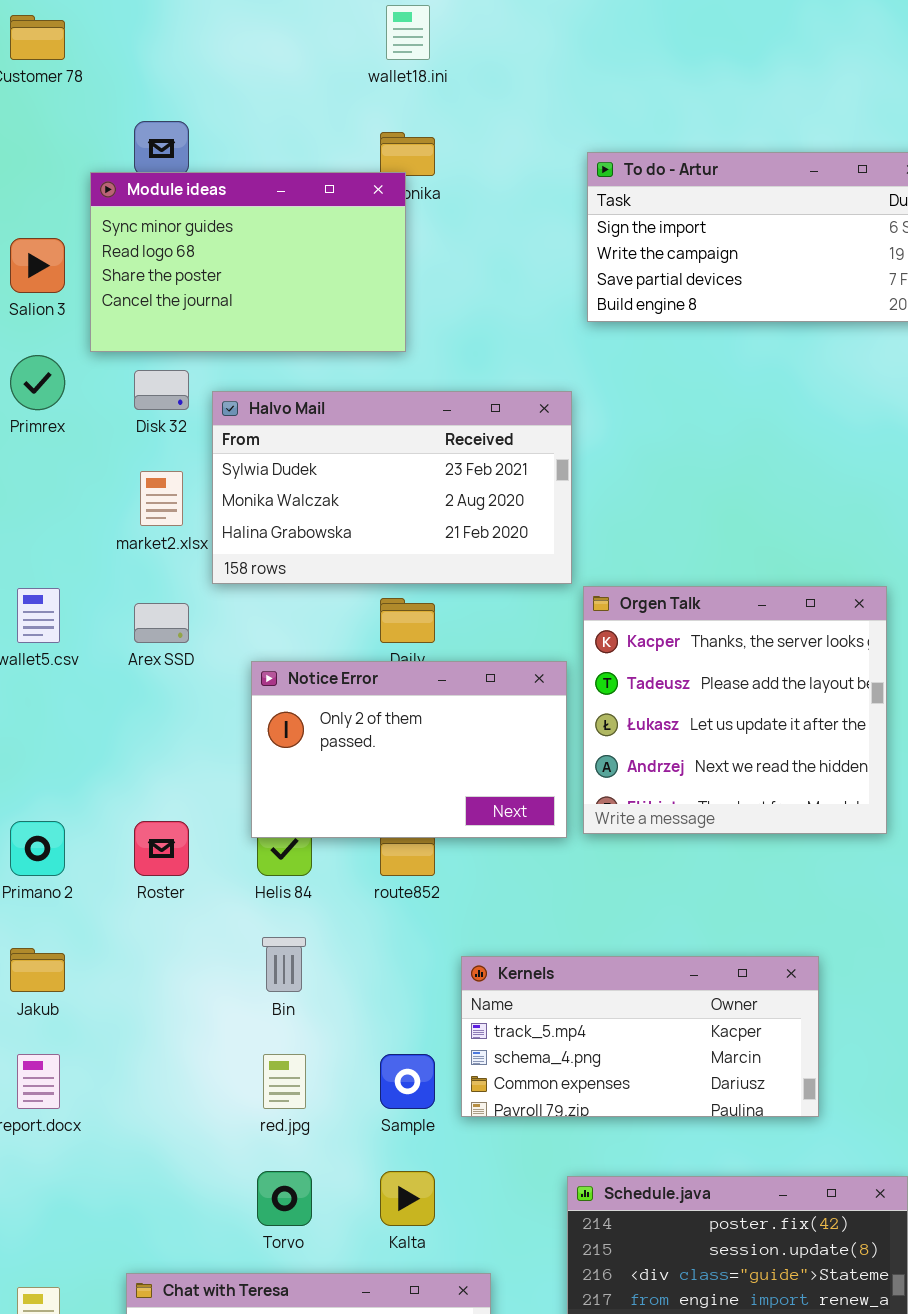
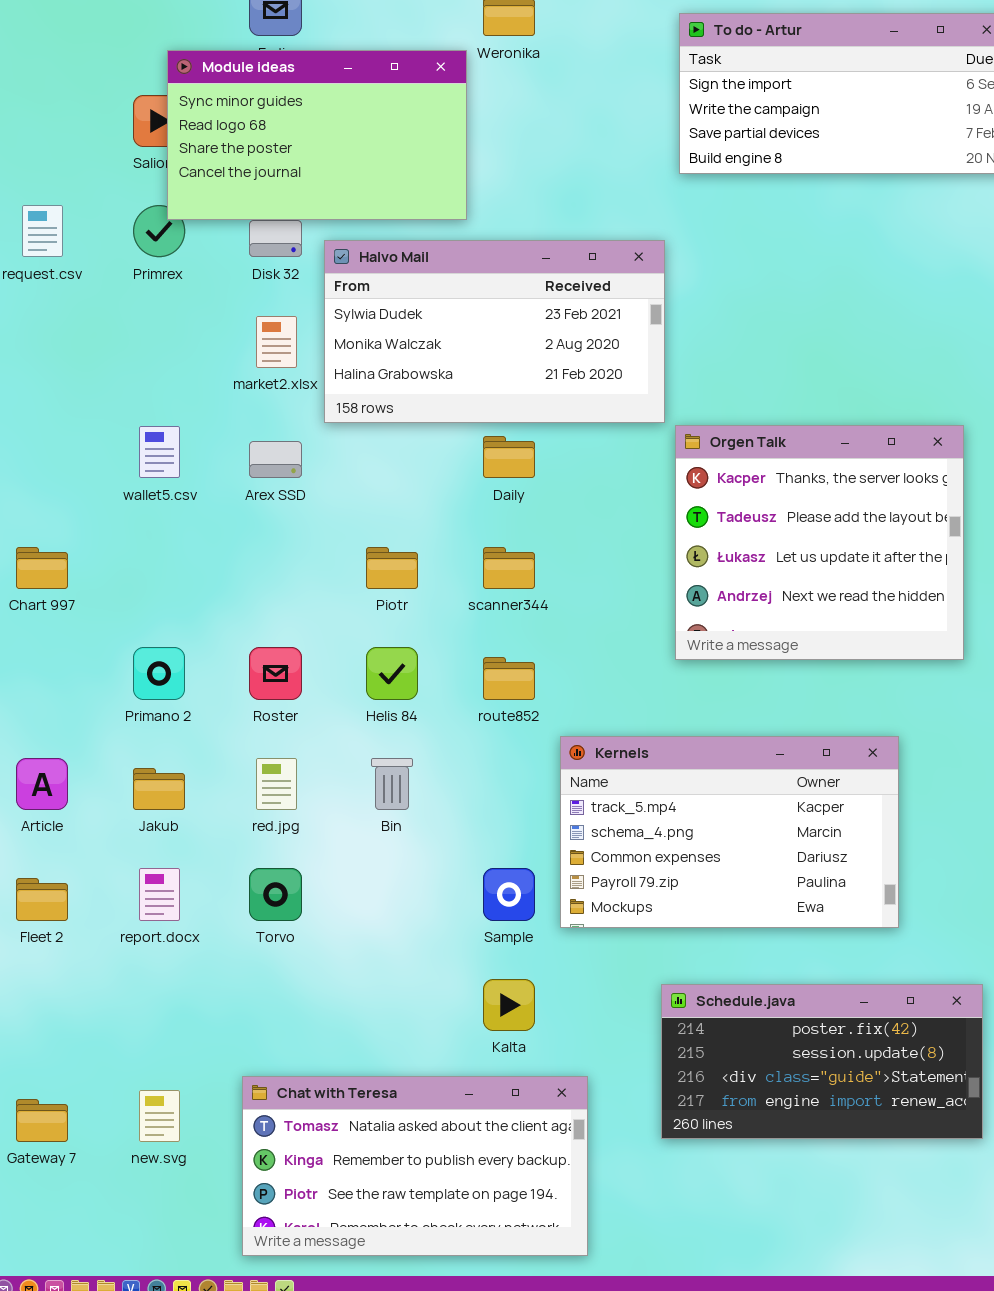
Module ideas: [90,172,406,352] -> [167,50,467,220], moved
Notice Error: [251,661,567,838] -> none, closed
Kernels: [461,956,819,1117] -> [560,736,899,928], resized
red.jpg: [263,1054,306,1109] -> [256,758,297,810], moved
Torvo: [257,1171,312,1226] -> [249,868,302,921], moved

